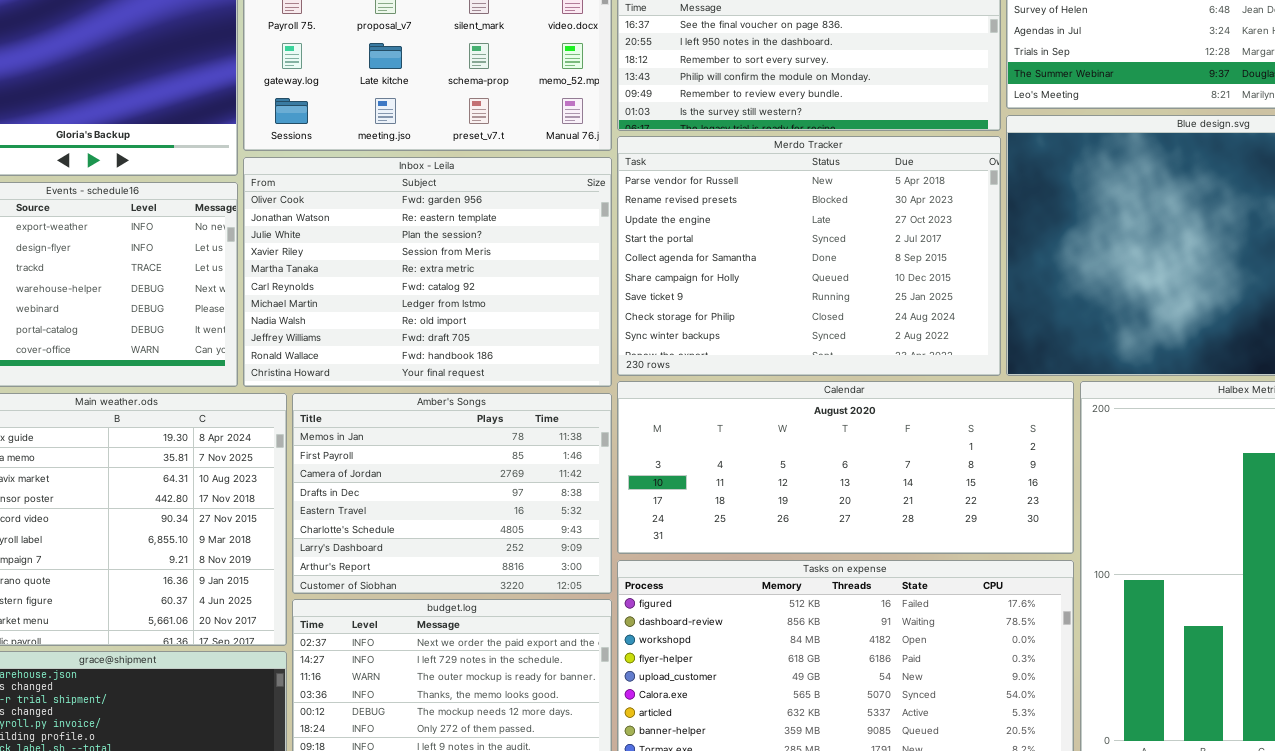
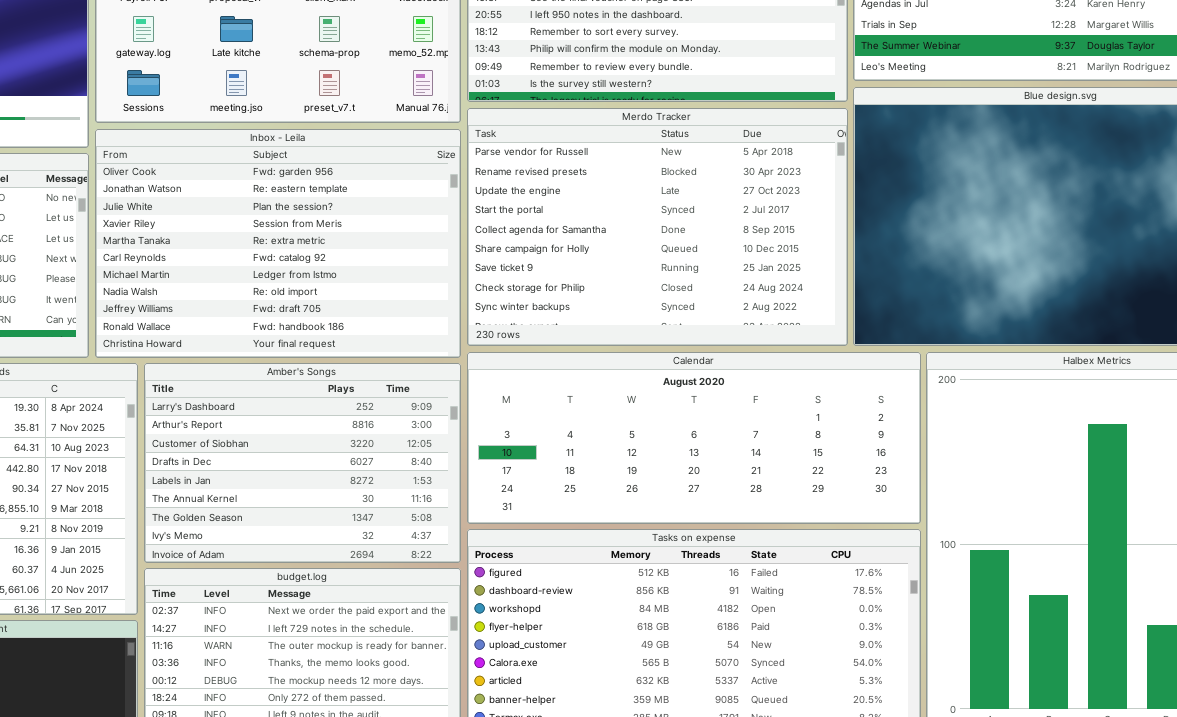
Amber's Songs: [292,393,612,594] -> [144,363,461,563], scrolled down 6 rows

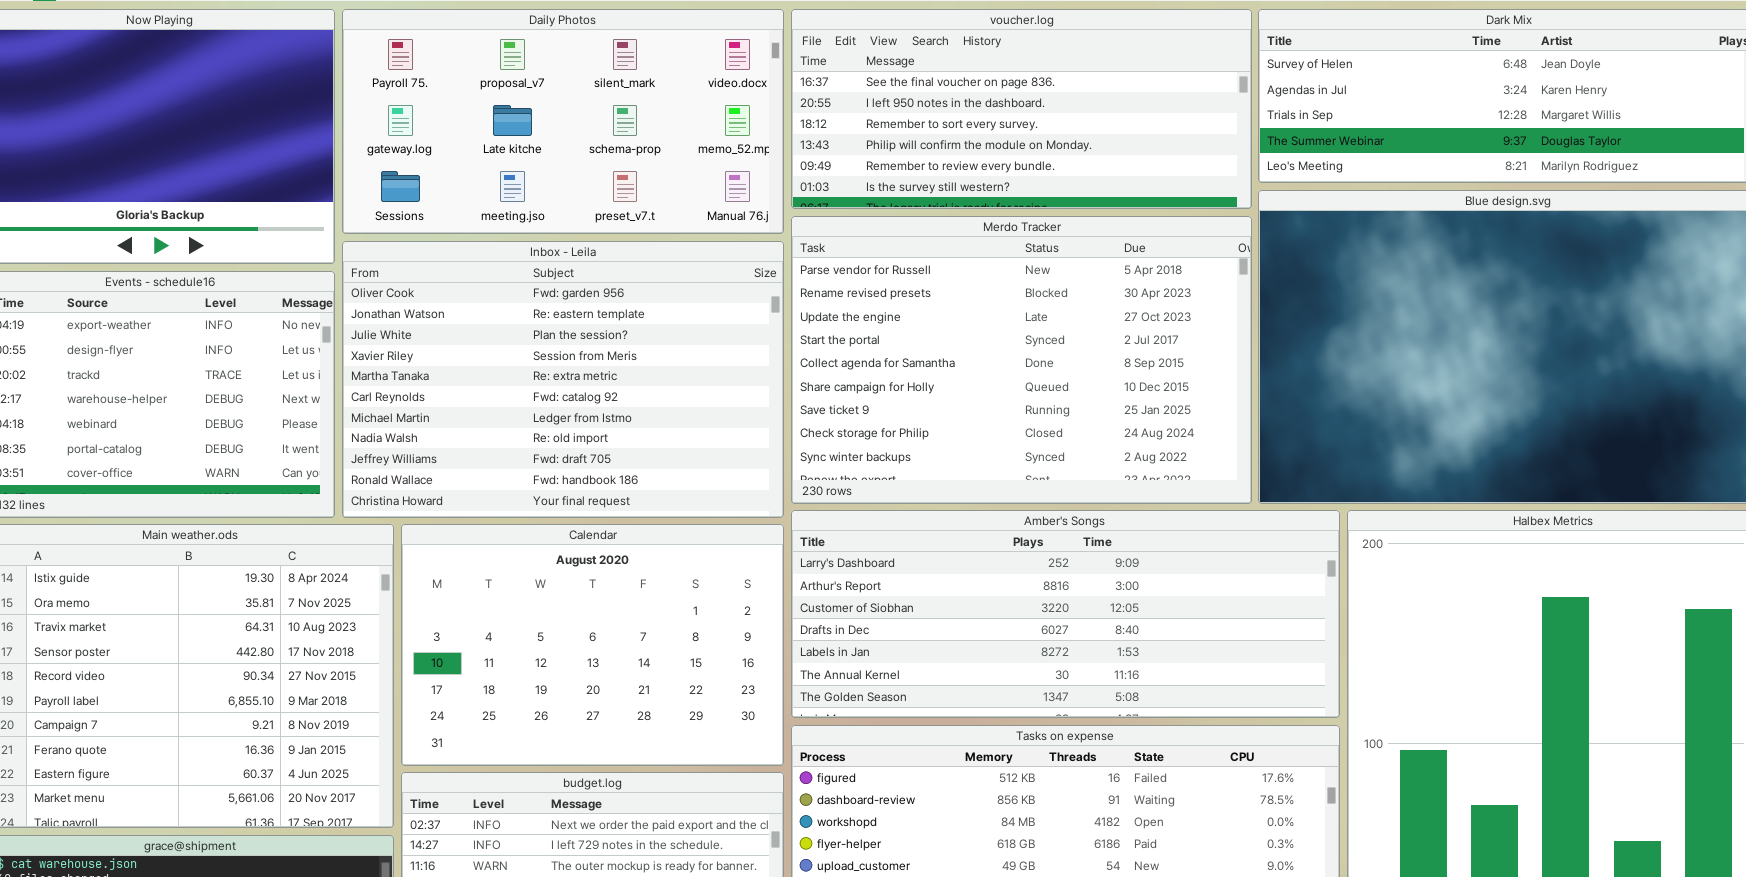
Calendar: [467,352,921,524] -> [401,524,784,766], moved, resized
Amber's Songs: [144,363,461,563] -> [791,510,1340,718], moved, resized

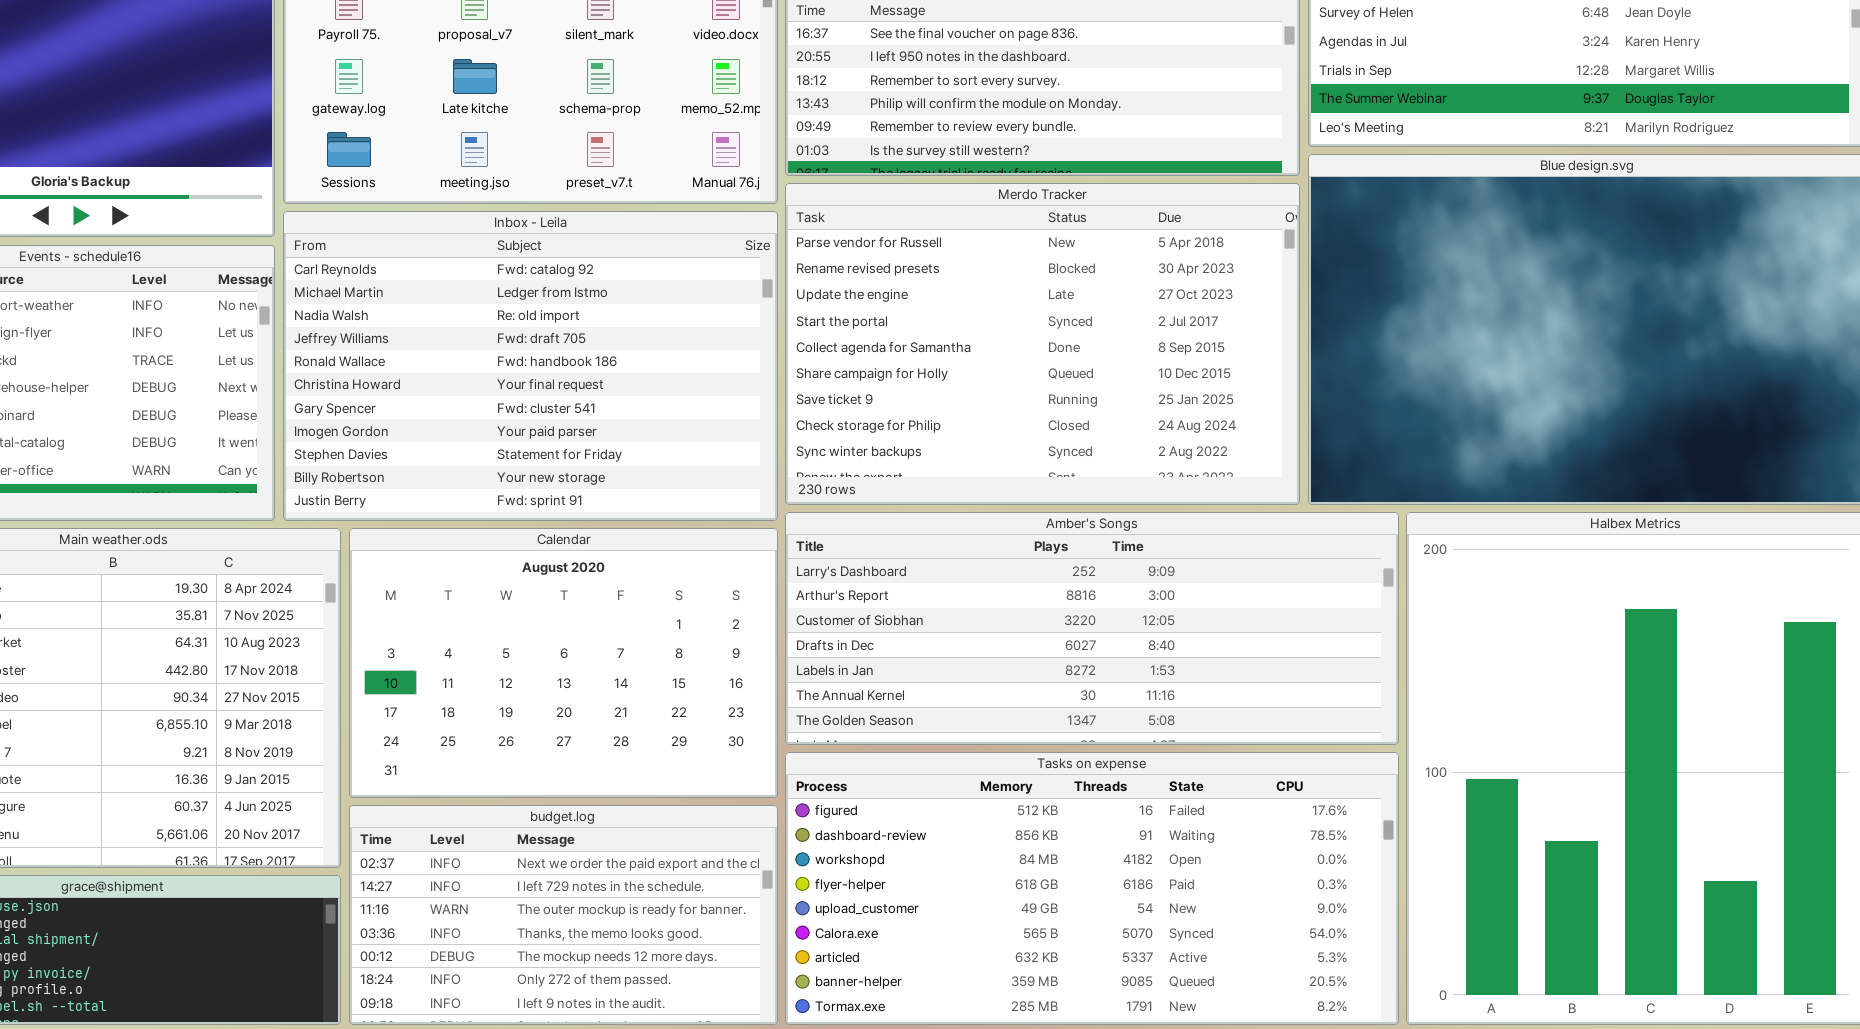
Inbox - Leila: [342,241,784,518] -> [283,211,778,521], scrolled down 5 rows

